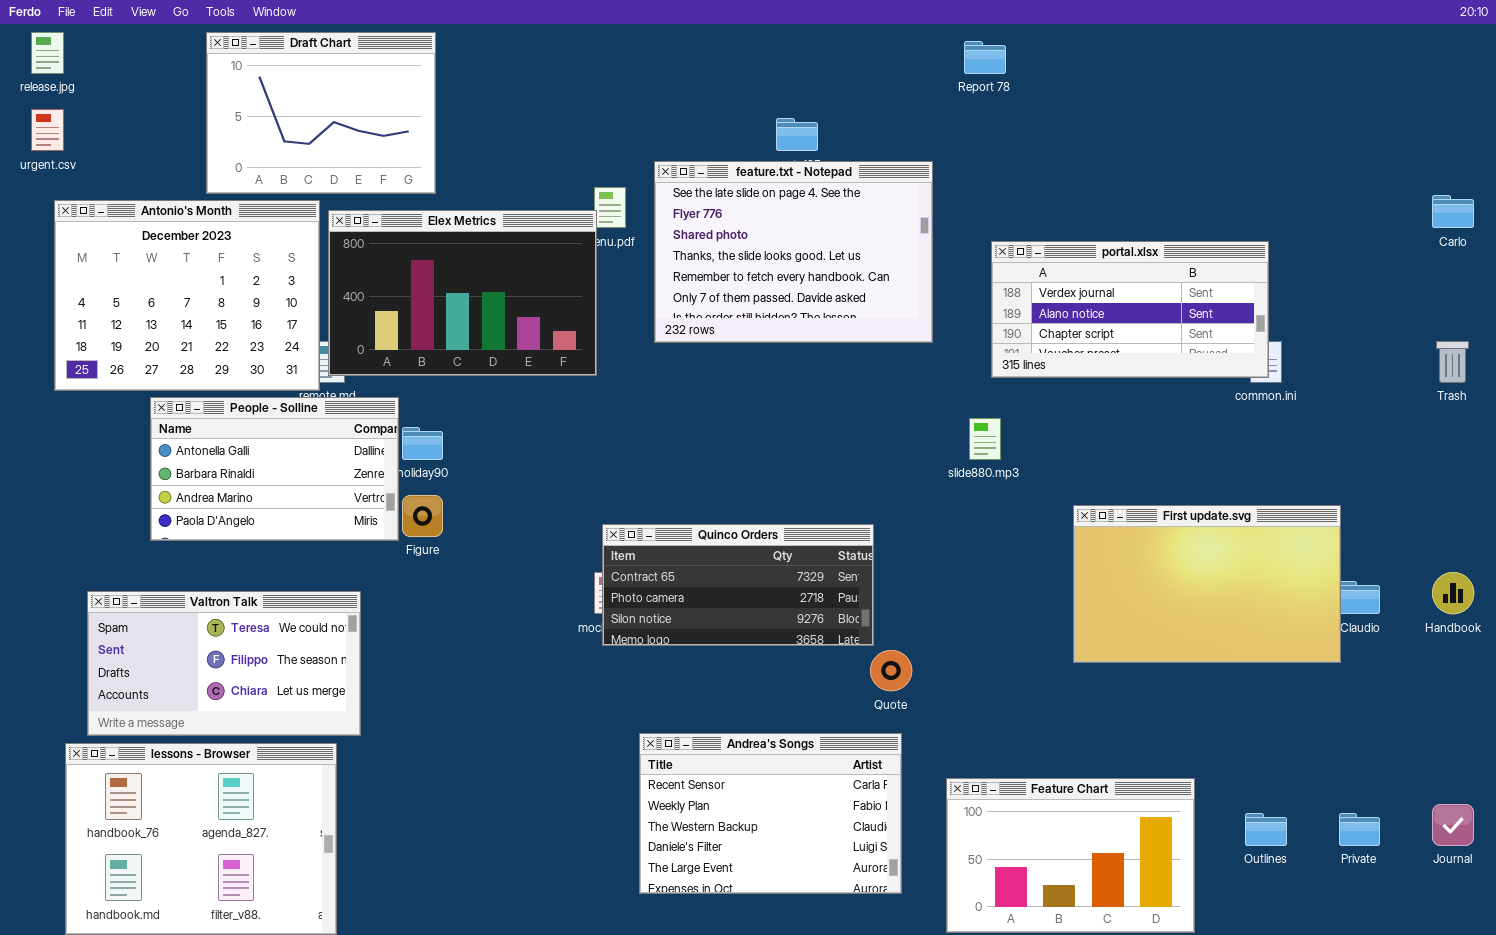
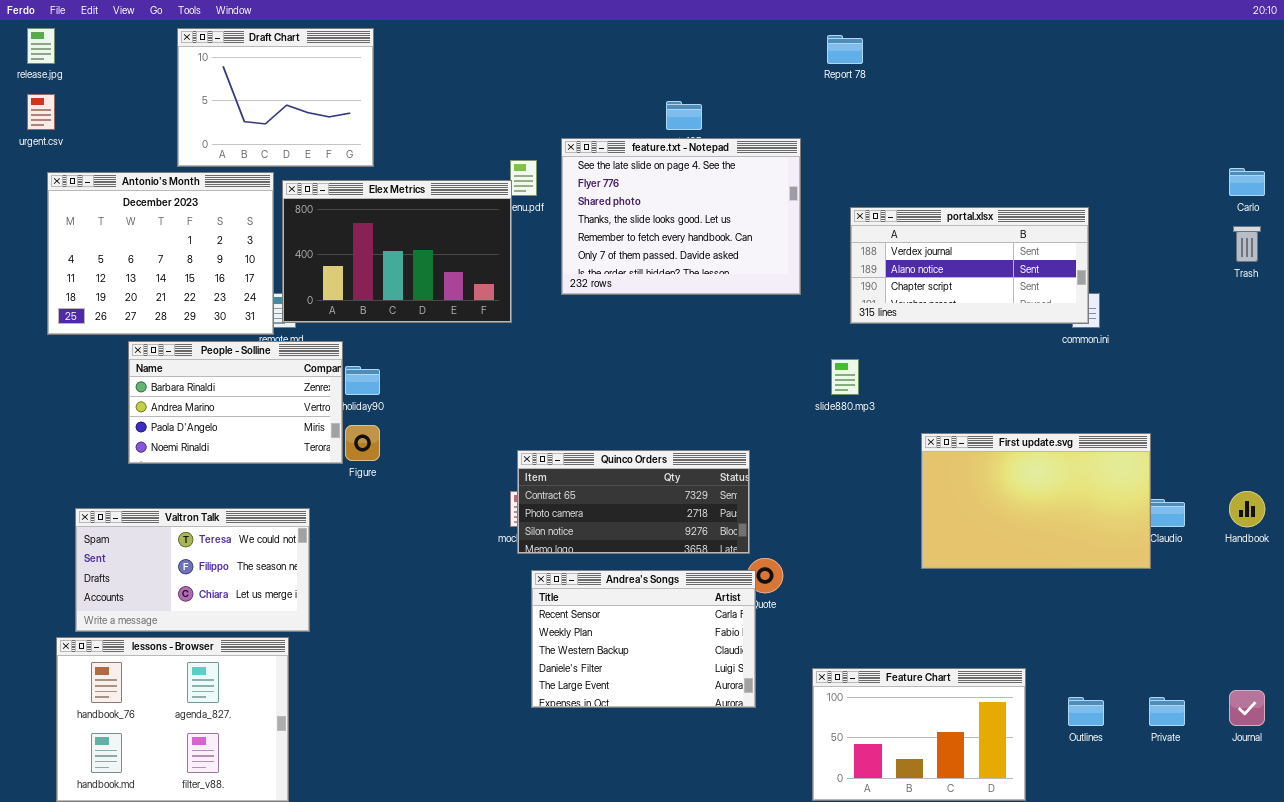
Trash: [1436,341,1469,383] -> [1233,226,1261,262], moved
People - Solline: [150,397,399,541] -> [128,341,343,464], scrolled down 1 row
Andrea's Songs: [639,733,902,894] -> [531,570,756,708], moved

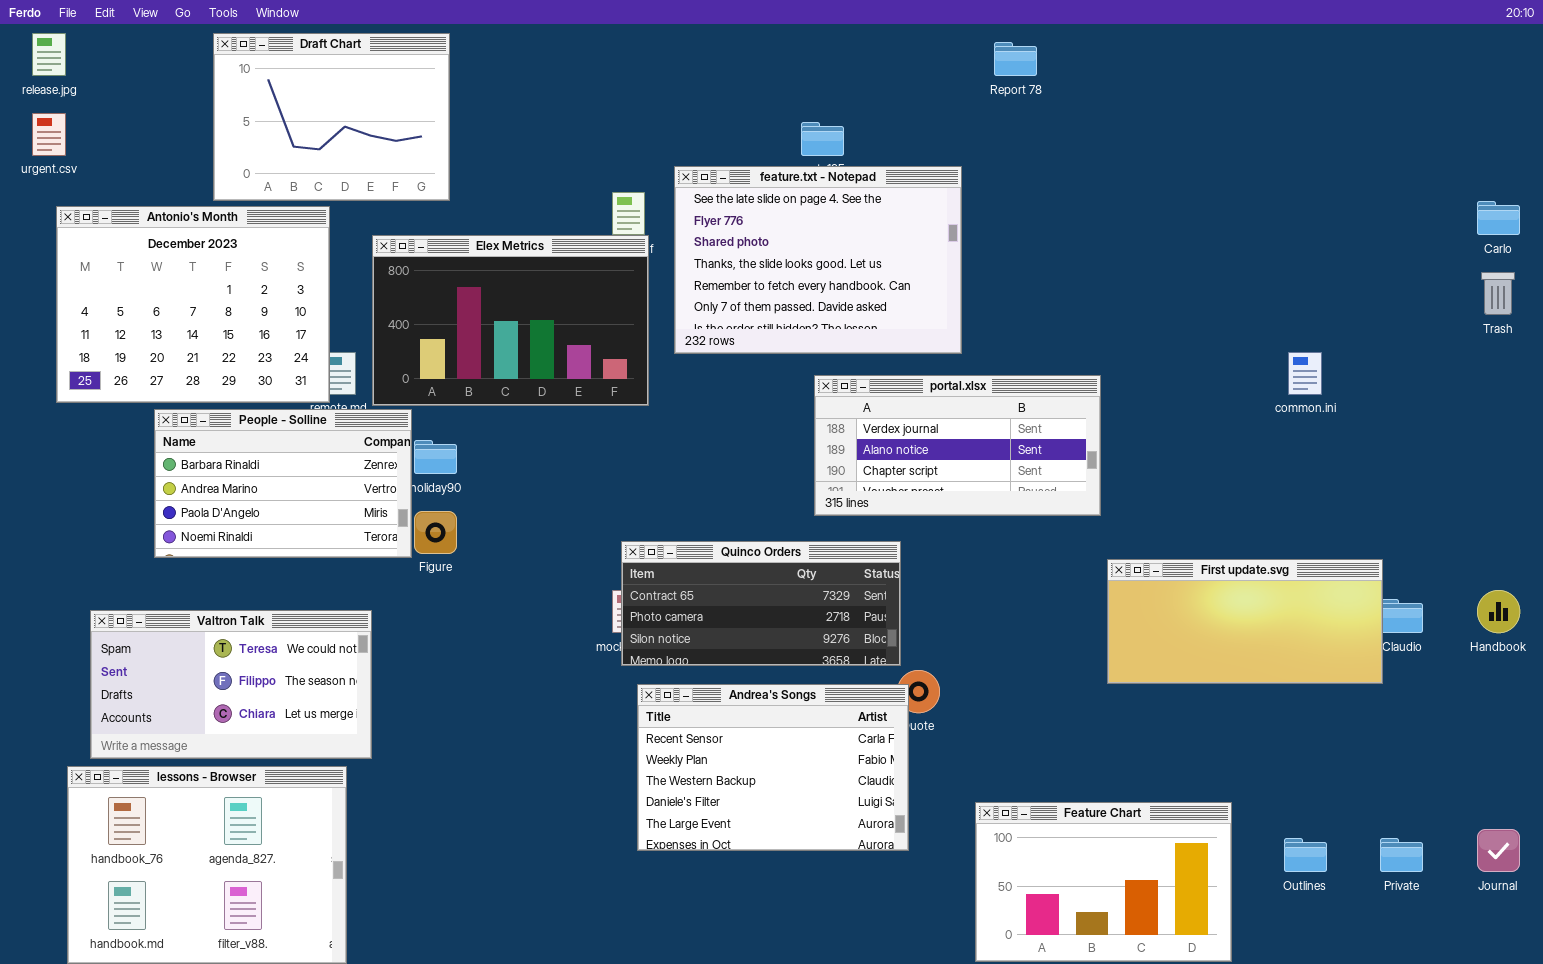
Elex Metrics: [282,180,512,323] -> [372,235,649,406], moved
portal.xlsx: [850,207,1089,324] -> [814,375,1101,516], moved
First update.svg: [921,433,1151,569] -> [1107,559,1383,684], resized

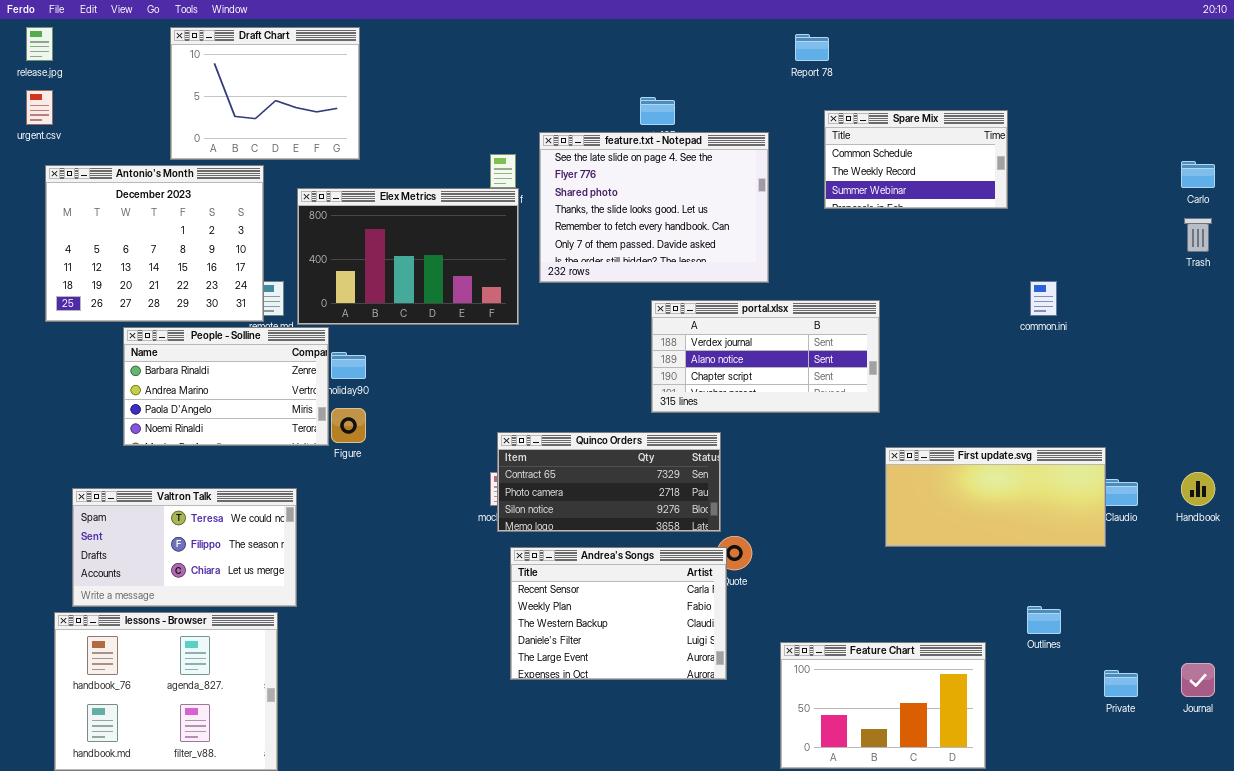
Spare Mix: none -> [824,110,1008,209], opened
Outlines: [1284,838,1327,872] -> [1027,606,1061,634], moved

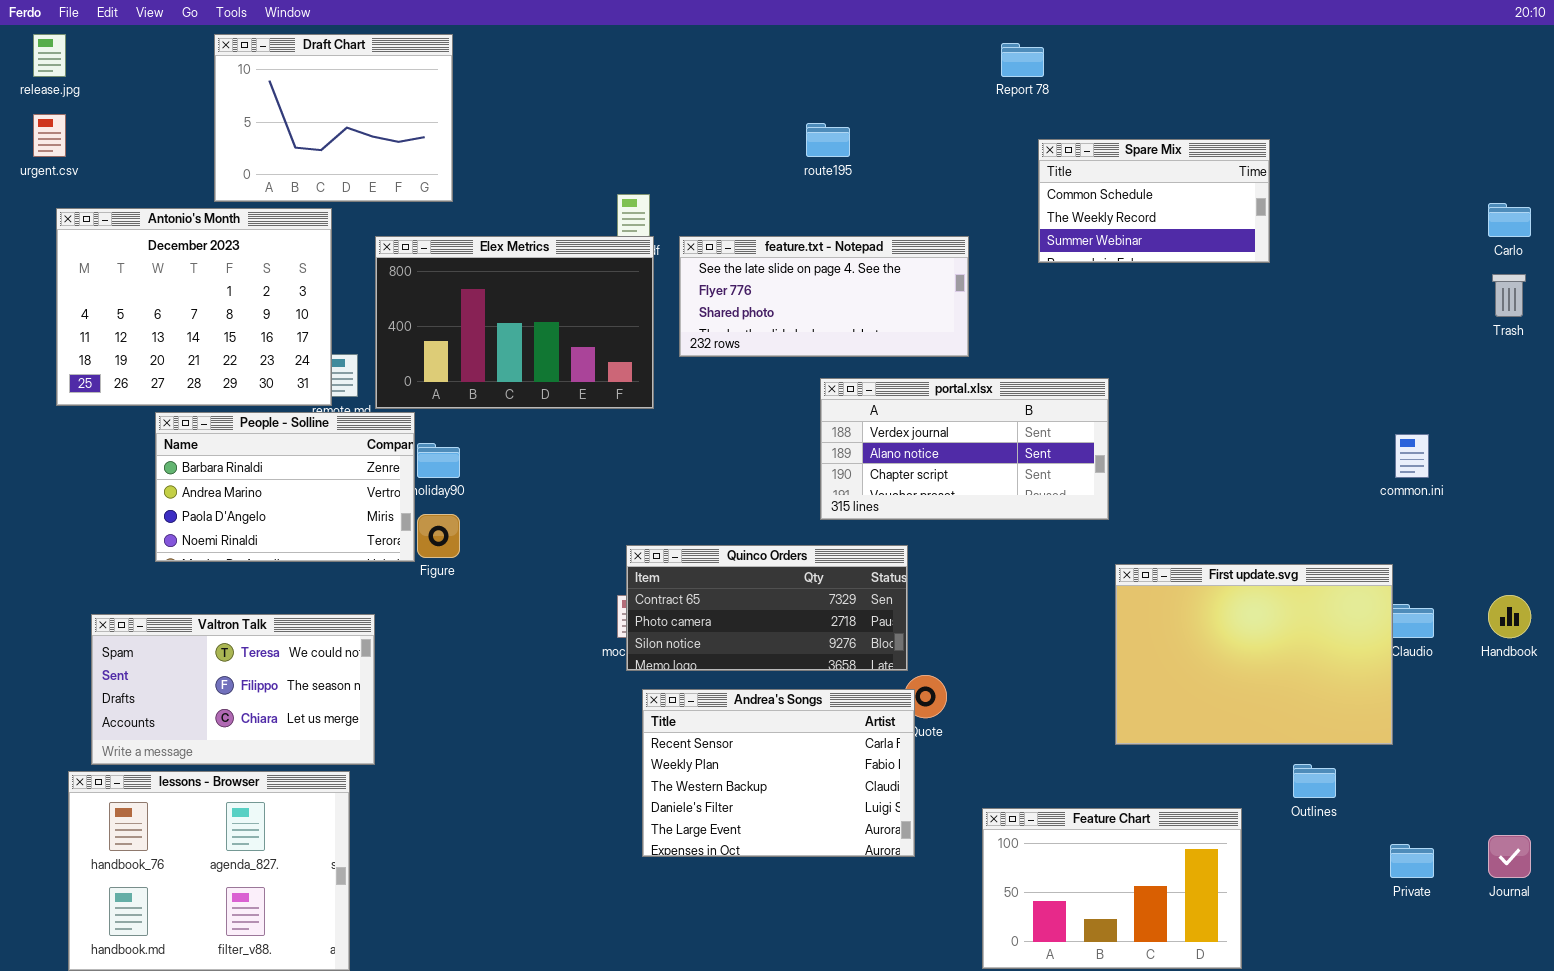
feature.txt - Notepad: [539,132,769,283] -> [679,236,969,357], resized
common.ini: [1030,281,1057,316] -> [1395,434,1429,478], moved
First update.svg: [885,447,1106,547] -> [1115,564,1393,745], resized

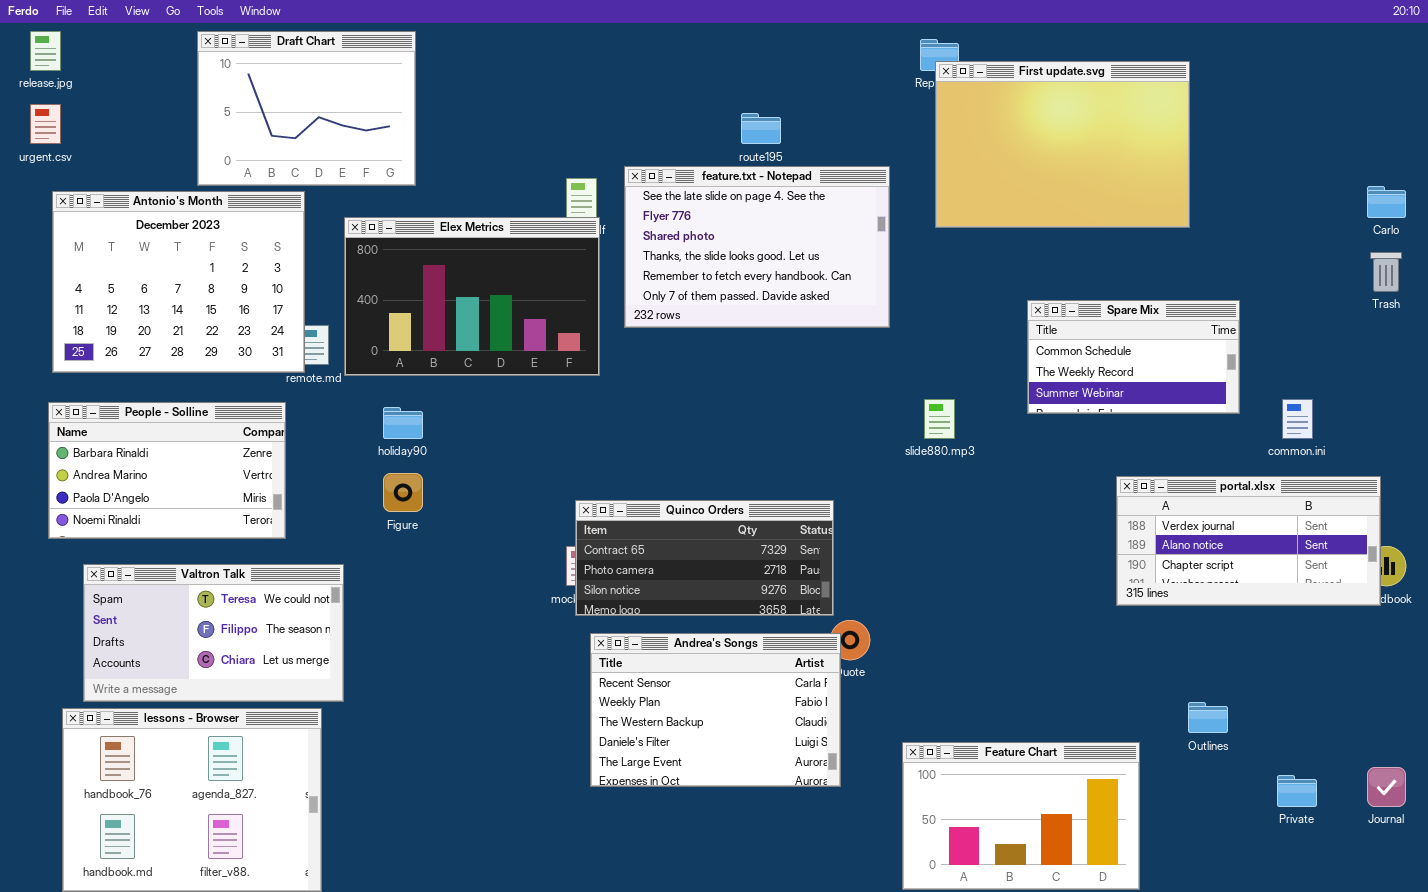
Spare Mix: [1038,139,1270,263] -> [1027,300,1240,414], moved
feature.txt - Notepad: [679,236,969,357] -> [624,166,890,328], resized
portal.xlsx: [820,378,1109,520] -> [1116,476,1381,606], moved
People - Solline: [155,412,415,562] -> [48,402,286,539], moved
First update.svg: [1115,564,1393,745] -> [935,61,1190,228], moved

